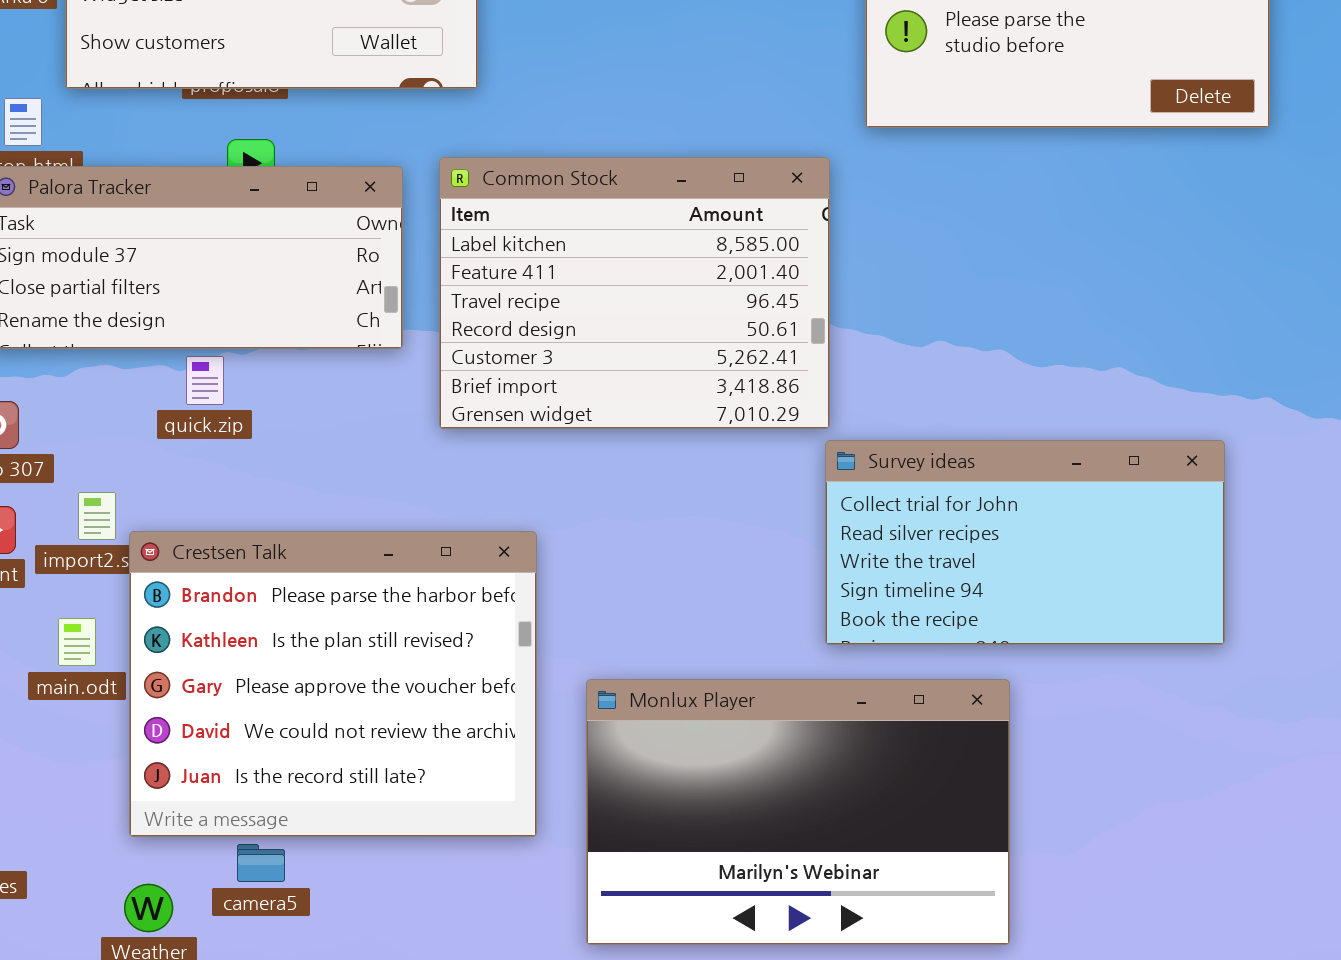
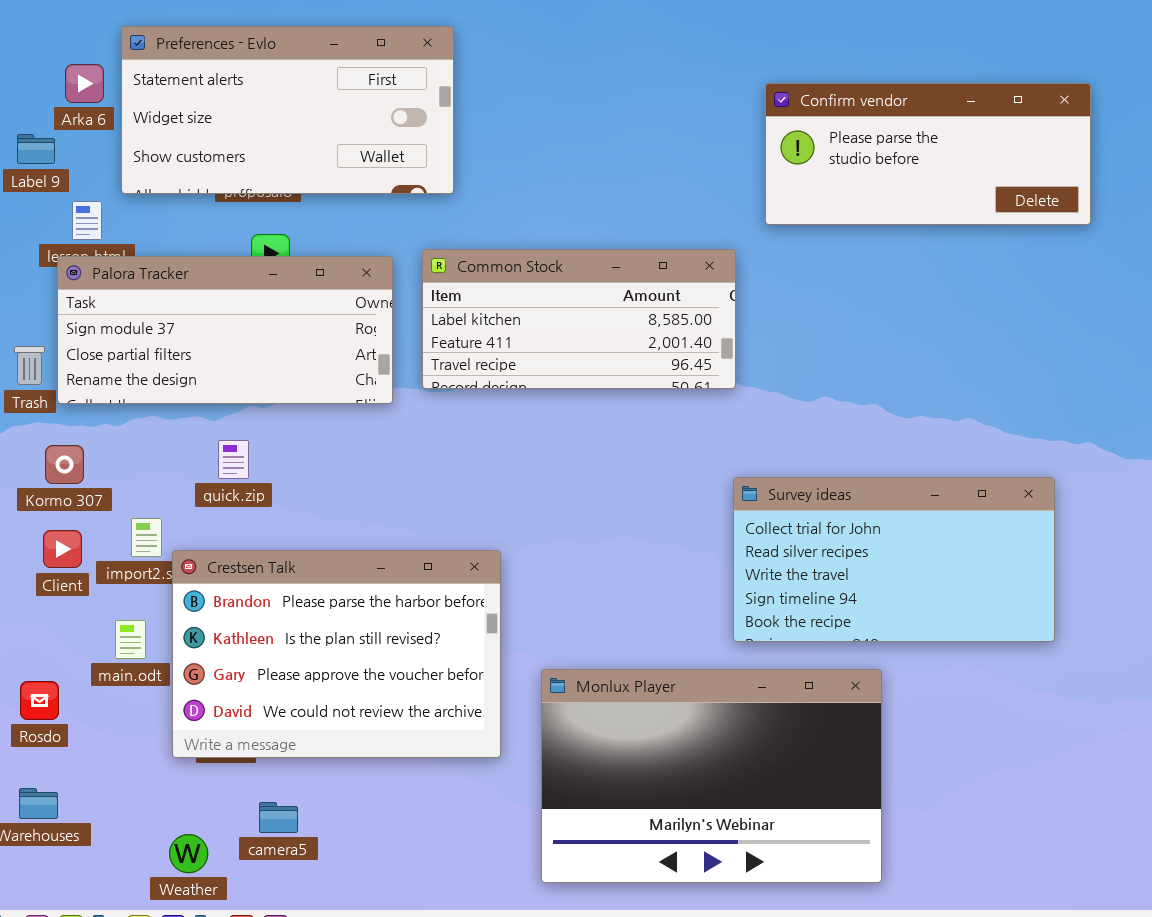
Common Stock: [439,157,830,429] -> [422,249,736,389], resized
quick.zip: [186,356,224,405] -> [218,440,249,479], moved
Crestsen Talk: [129,531,537,837] -> [172,550,501,758], resized

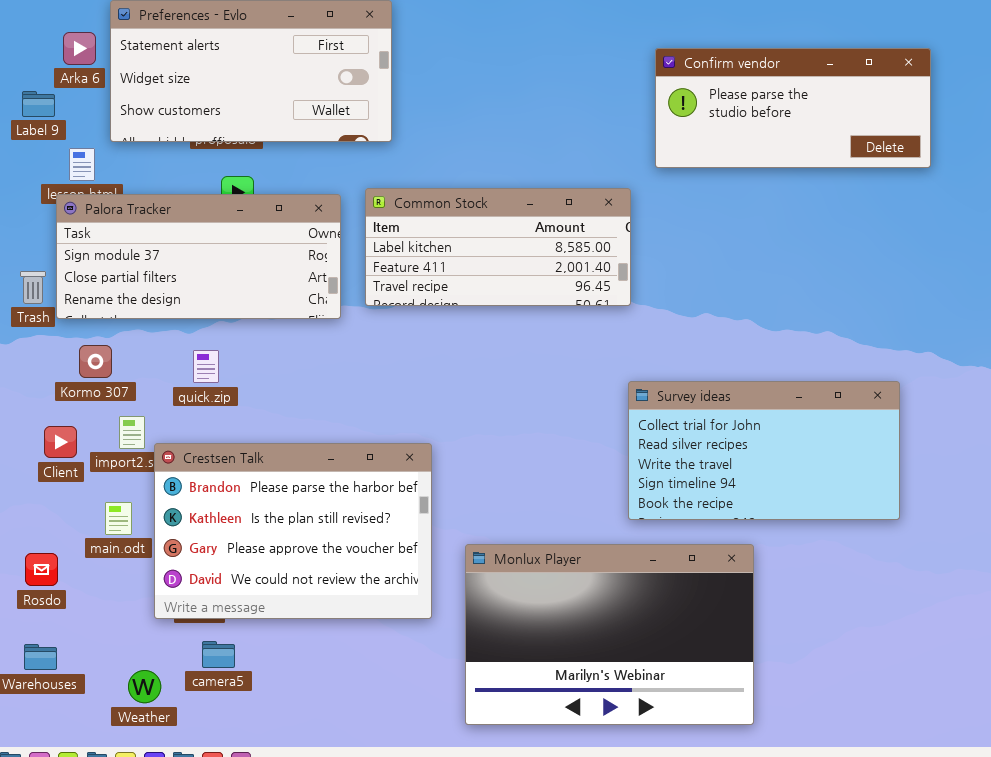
Kormo 307: [45,445,84,484] -> [79,345,112,378], moved
camera5: [259,802,298,833] -> [202,641,235,668], moved
Weather: [169,834,208,873] -> [128,670,161,703], moved

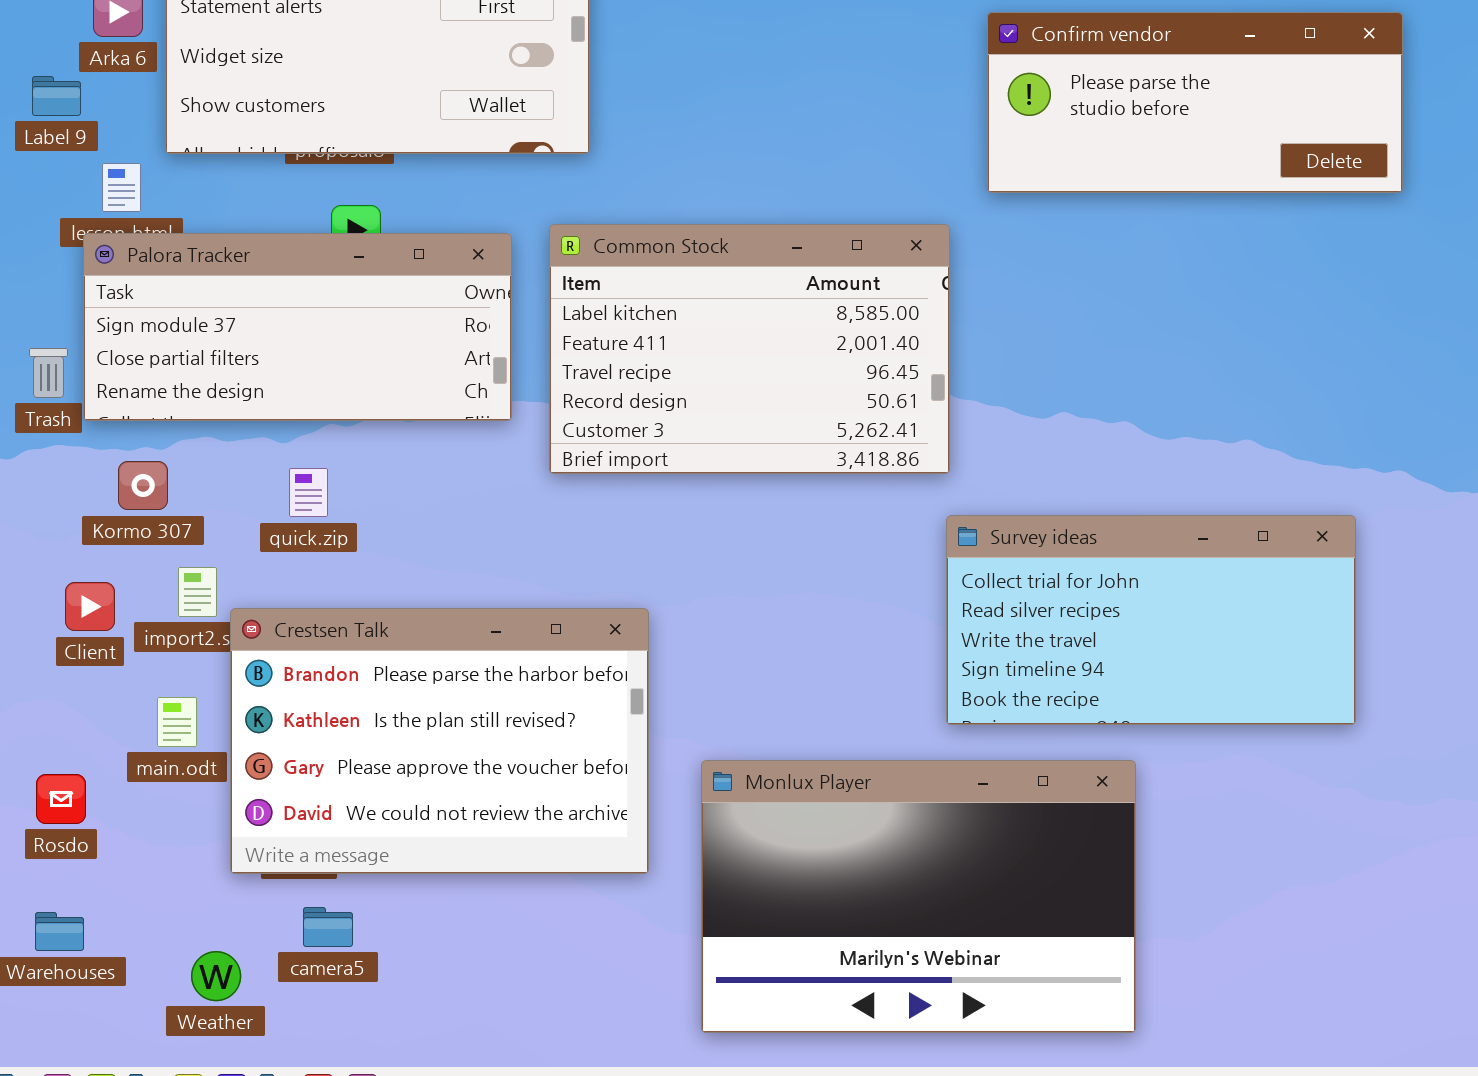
Common Stock: [365,188,631,306] -> [549,224,950,474], resized

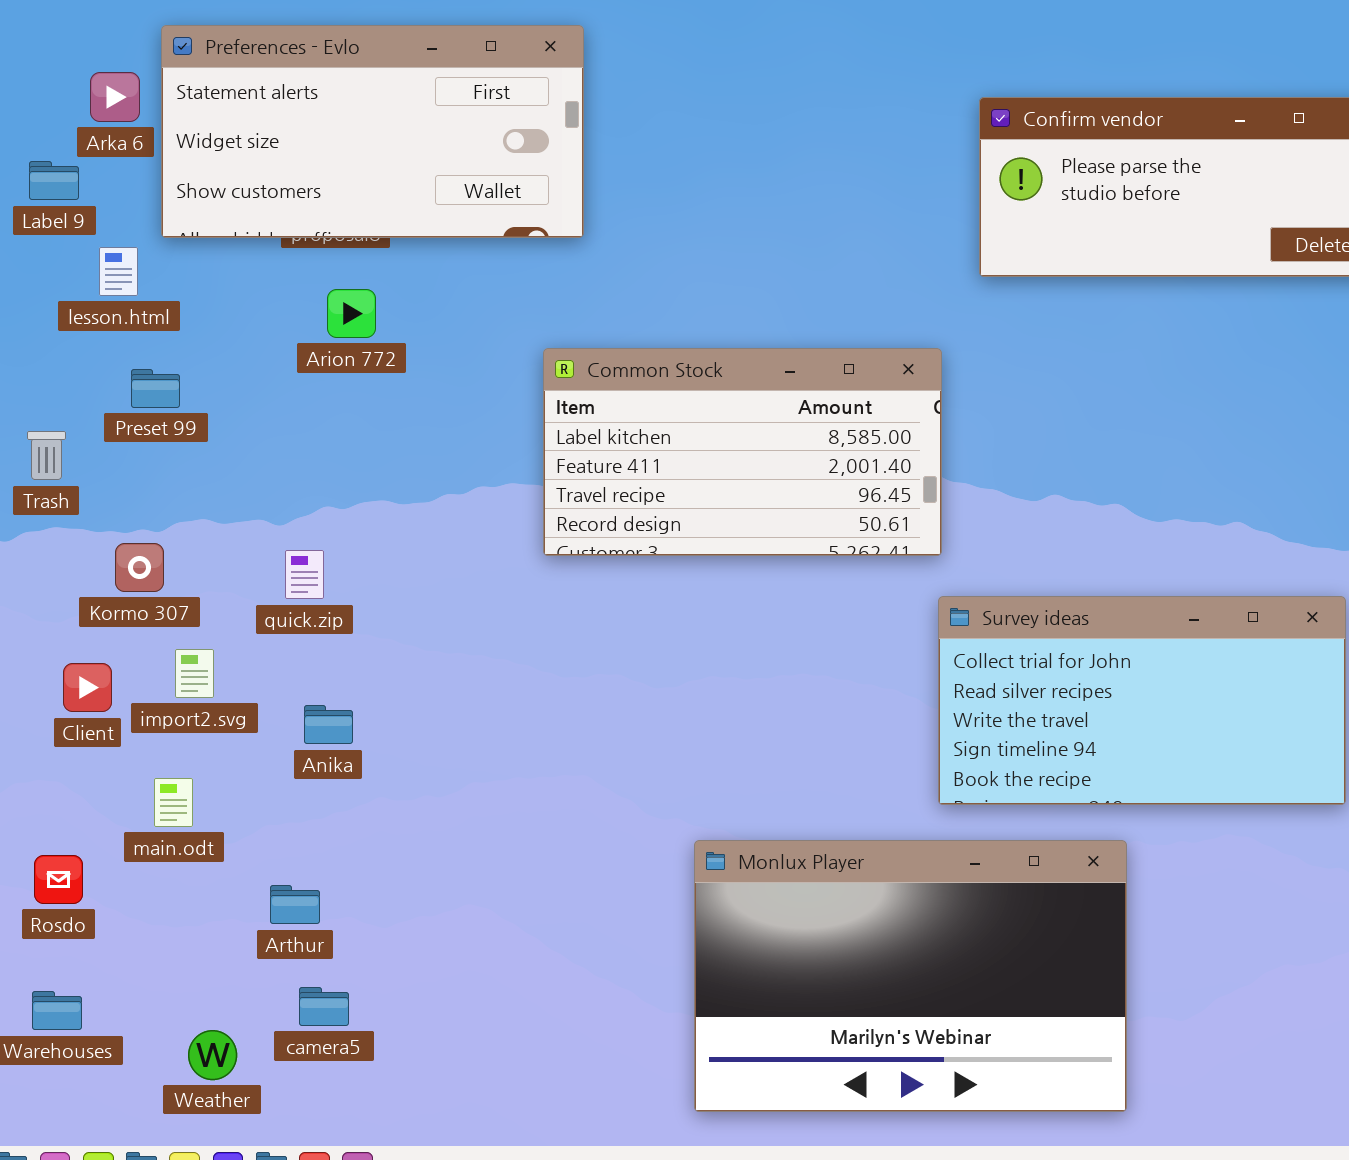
Common Stock: [549,224,950,474] -> [543,348,942,556], resized
Palora Tracker: [83,233,512,421] -> none, closed
Crestsen Talk: [230,608,649,874] -> none, closed

